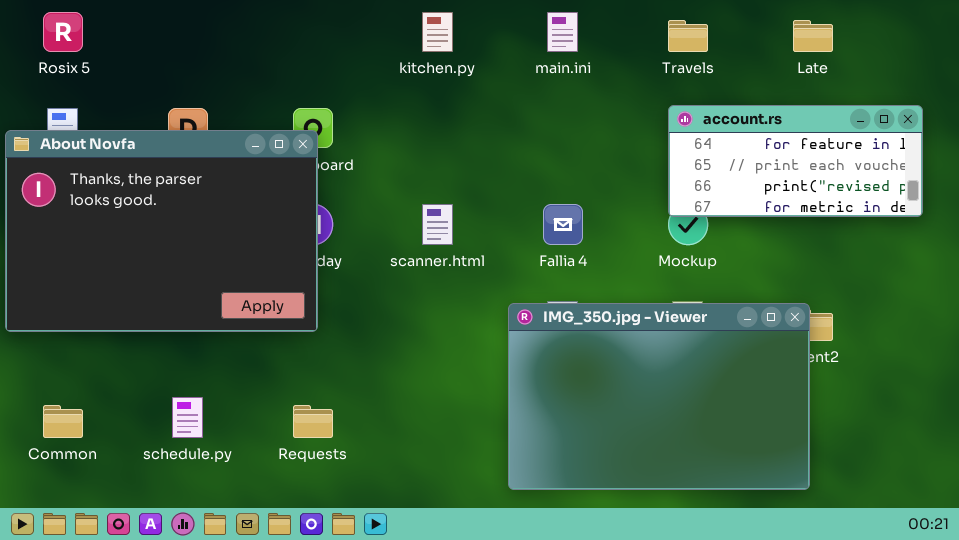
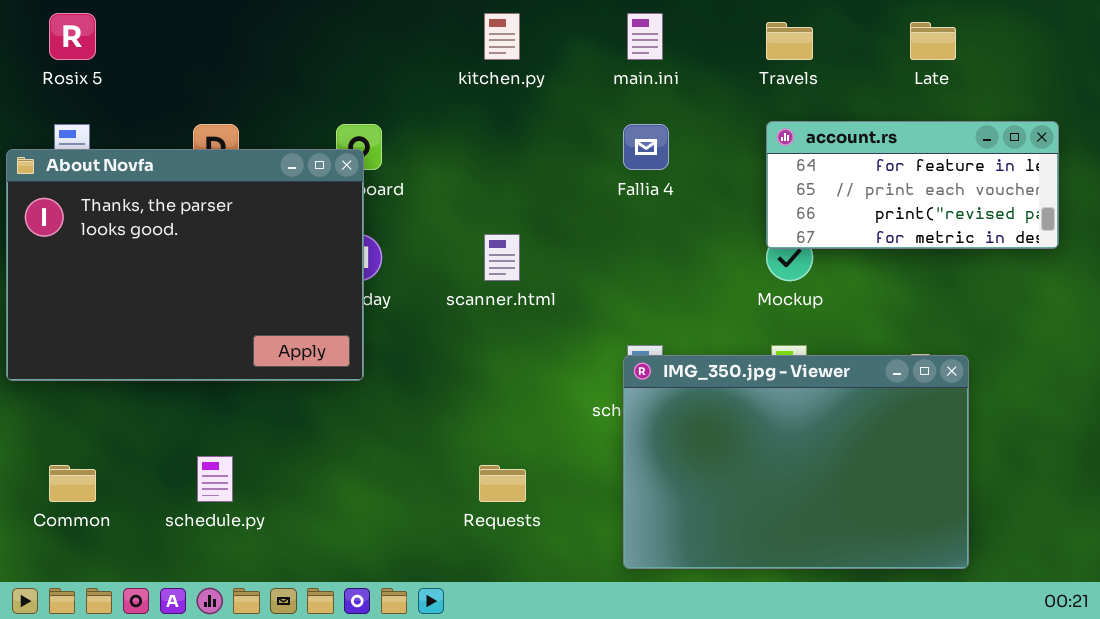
Fallia 4: [543,204,583,245] -> [623,124,669,170], moved
IMG_350.jpg - Viewer: [508,303,810,490] -> [623,355,969,569], moved
Requests: [293,405,333,438] -> [479,465,526,502], moved

